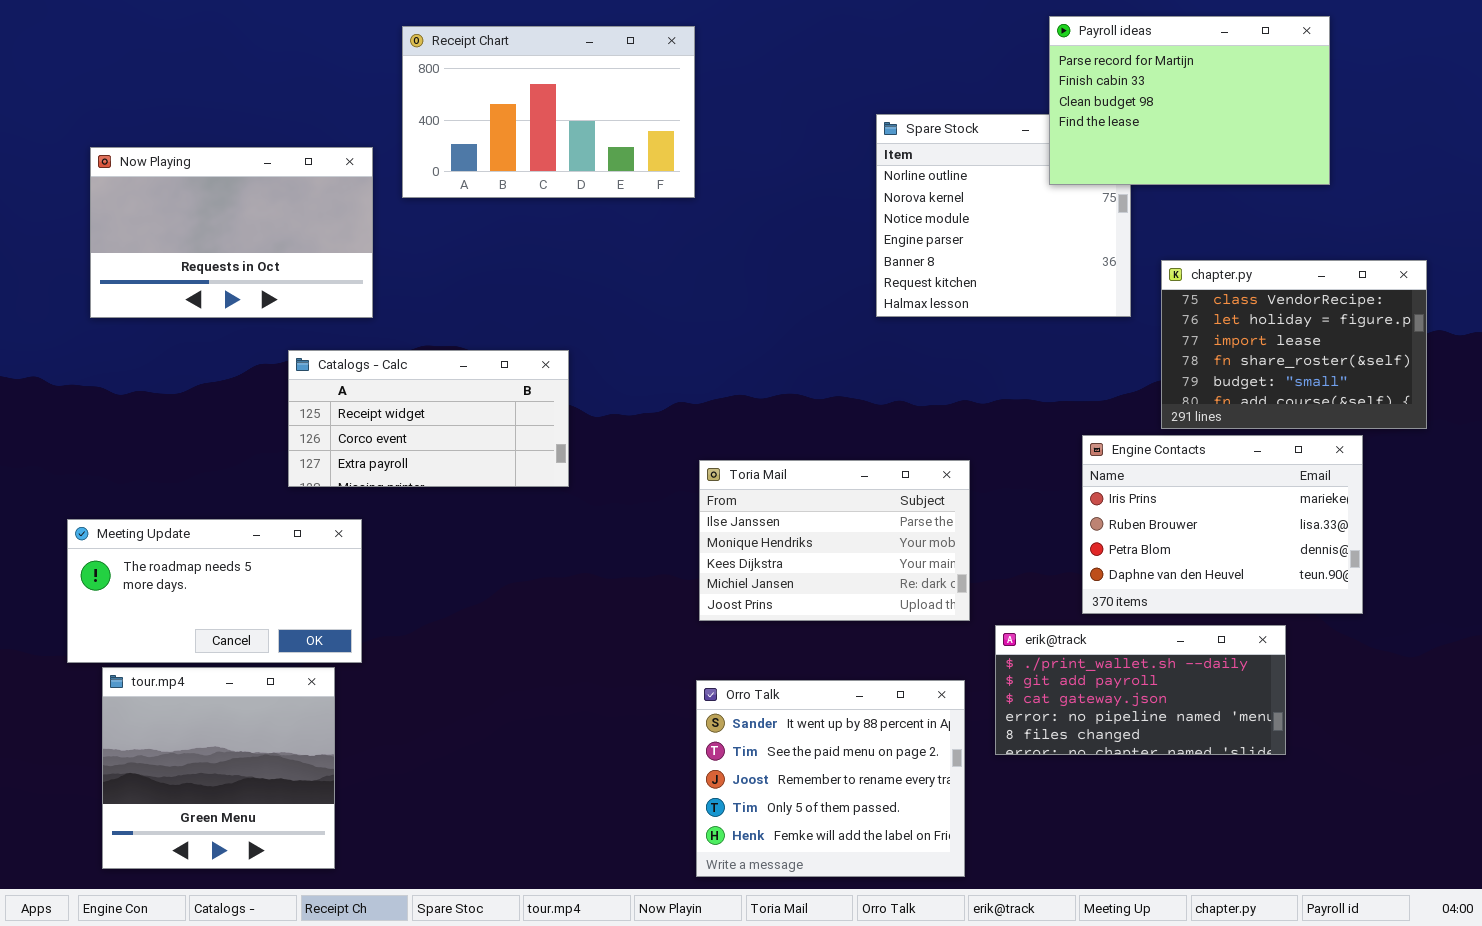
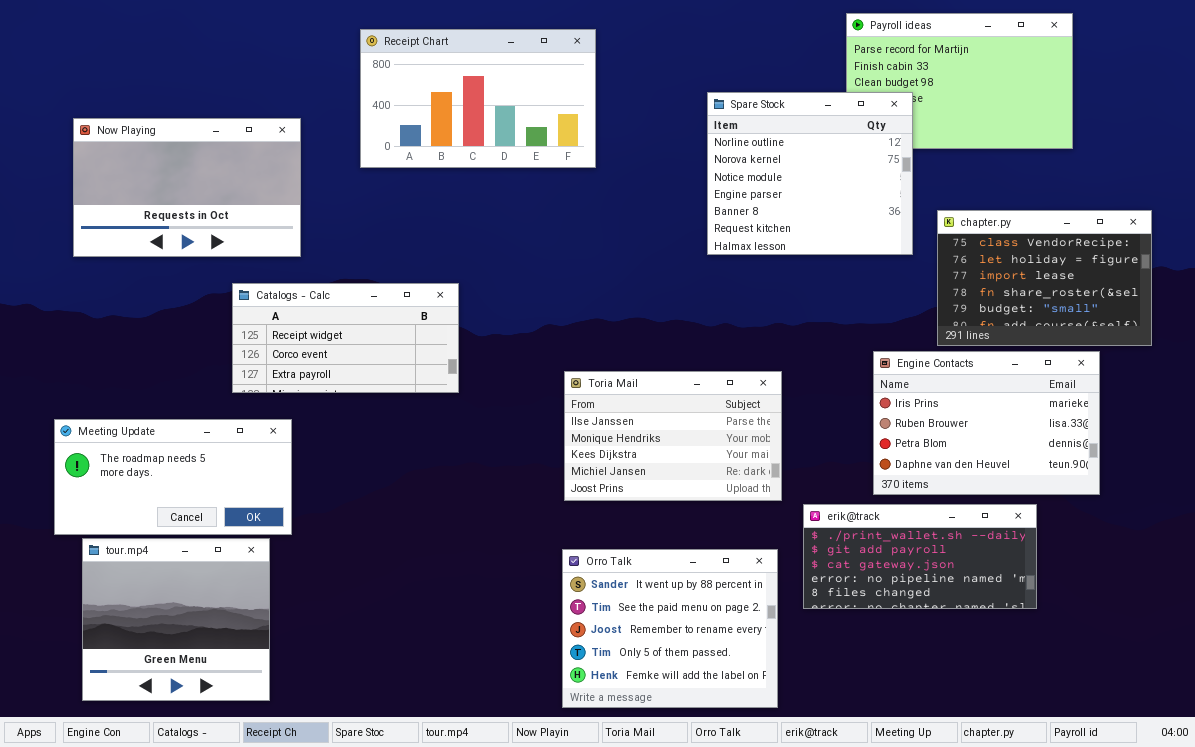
Receipt Chart: [402,26,695,198] -> [360,29,596,168], moved
Spare Stock: [876,114,1131,317] -> [707,92,913,255], raised

